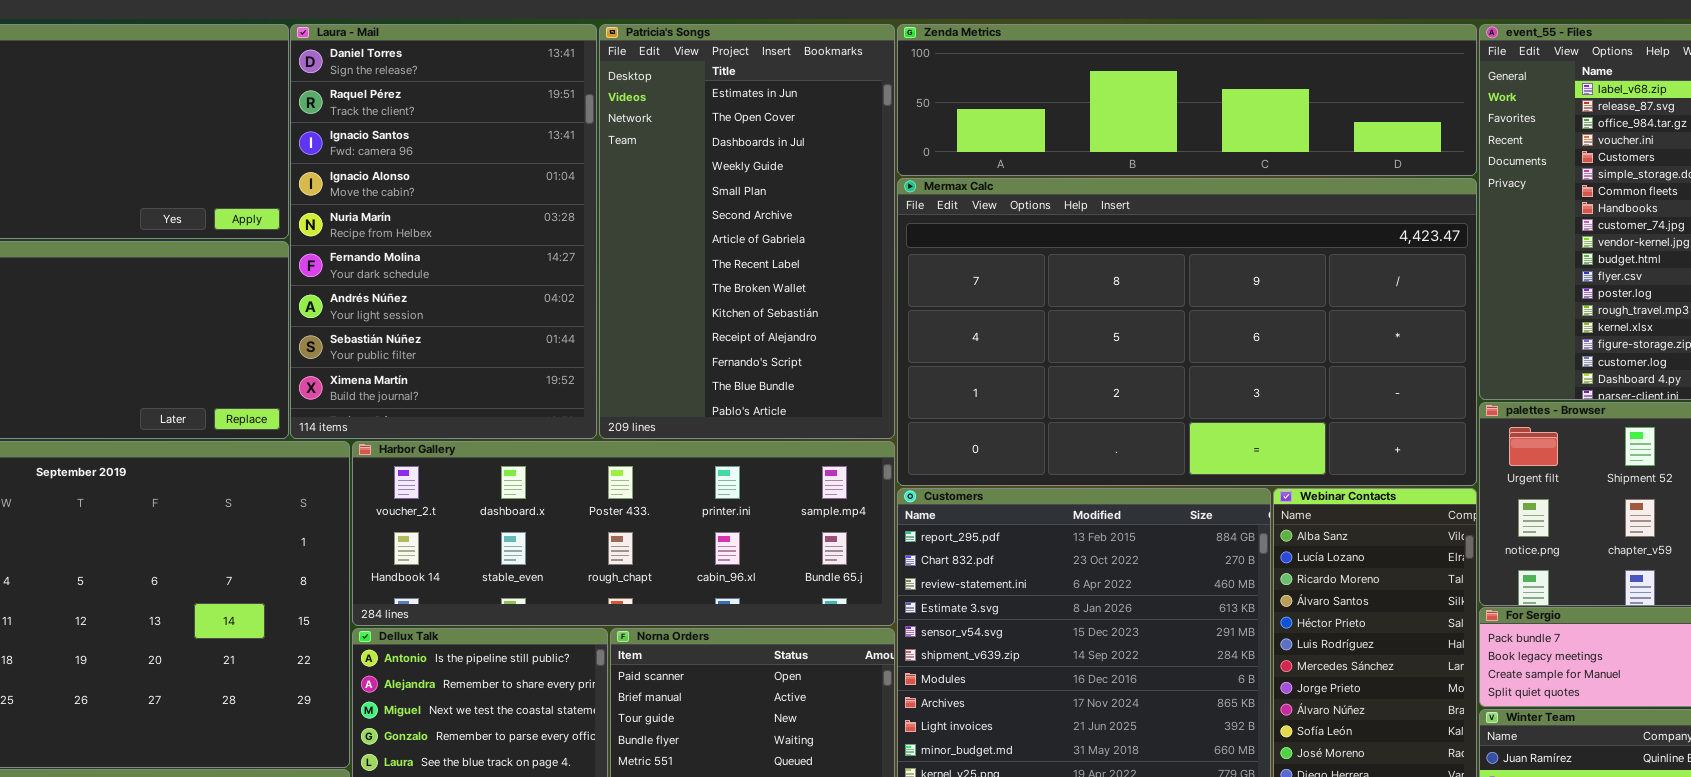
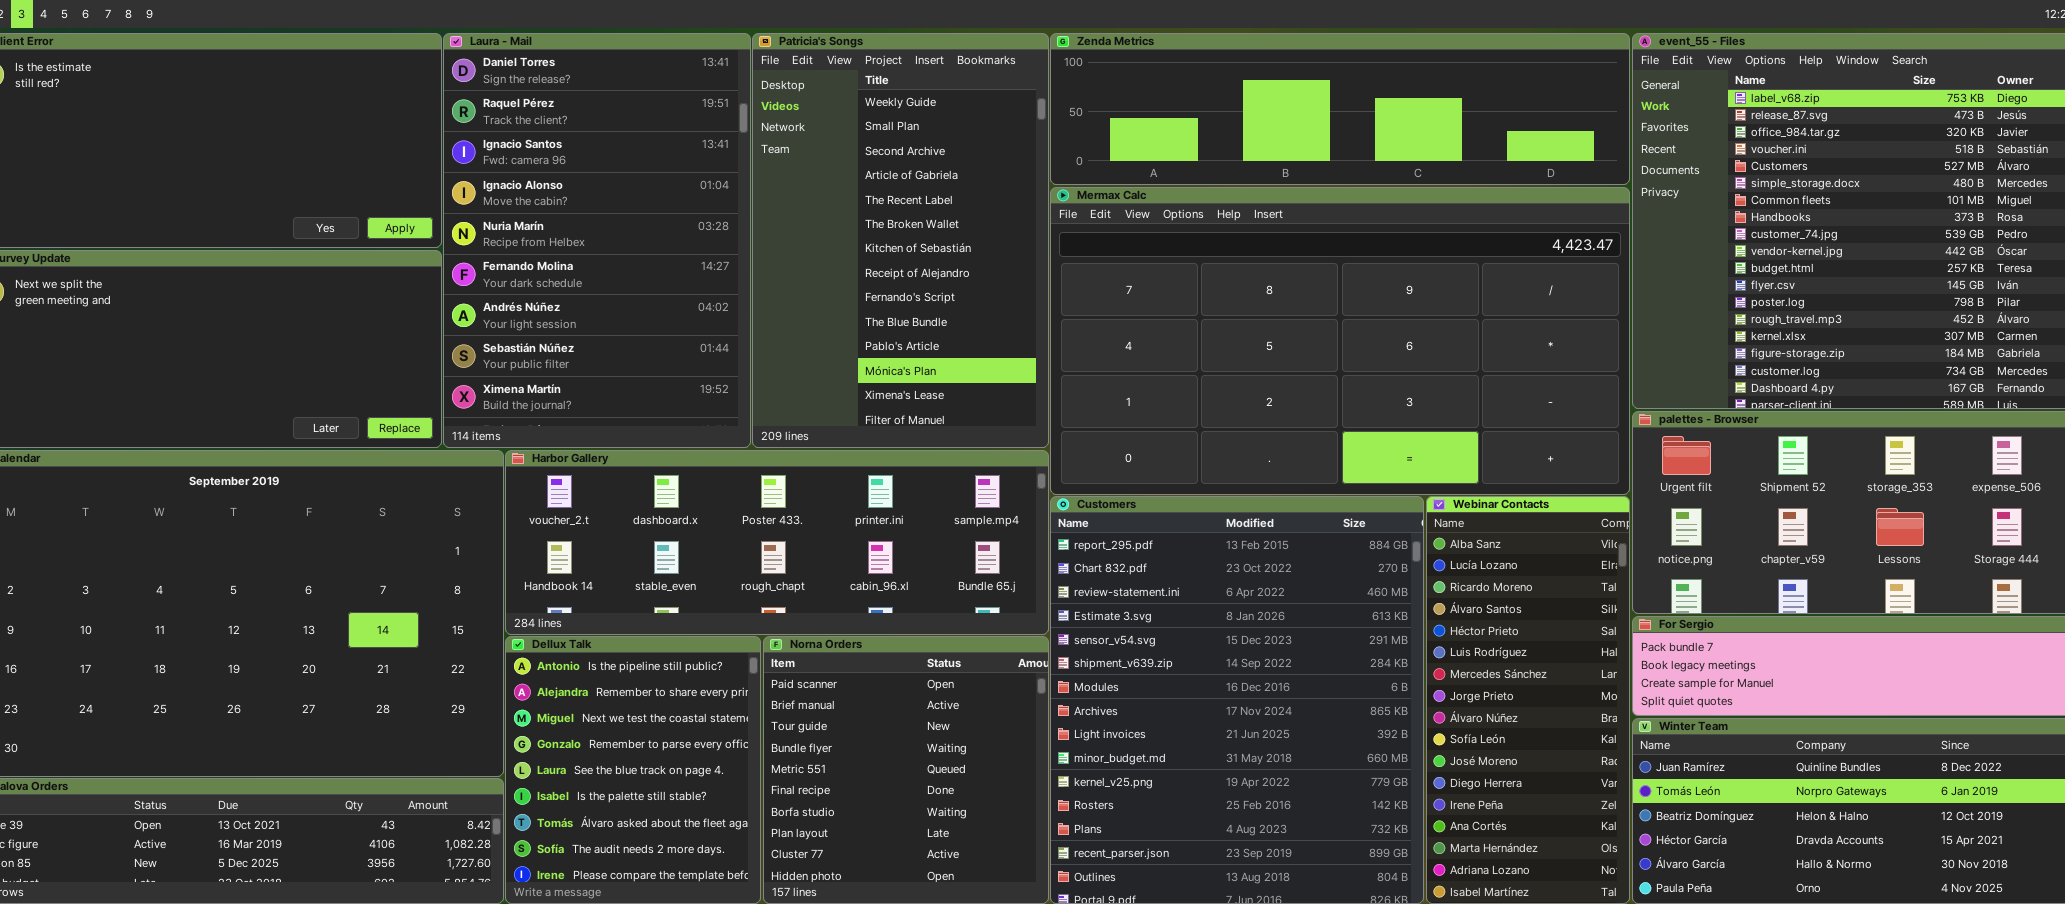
Patricia's Songs: [599,24,895,439] -> [752,33,1049,448], scrolled down 3 rows

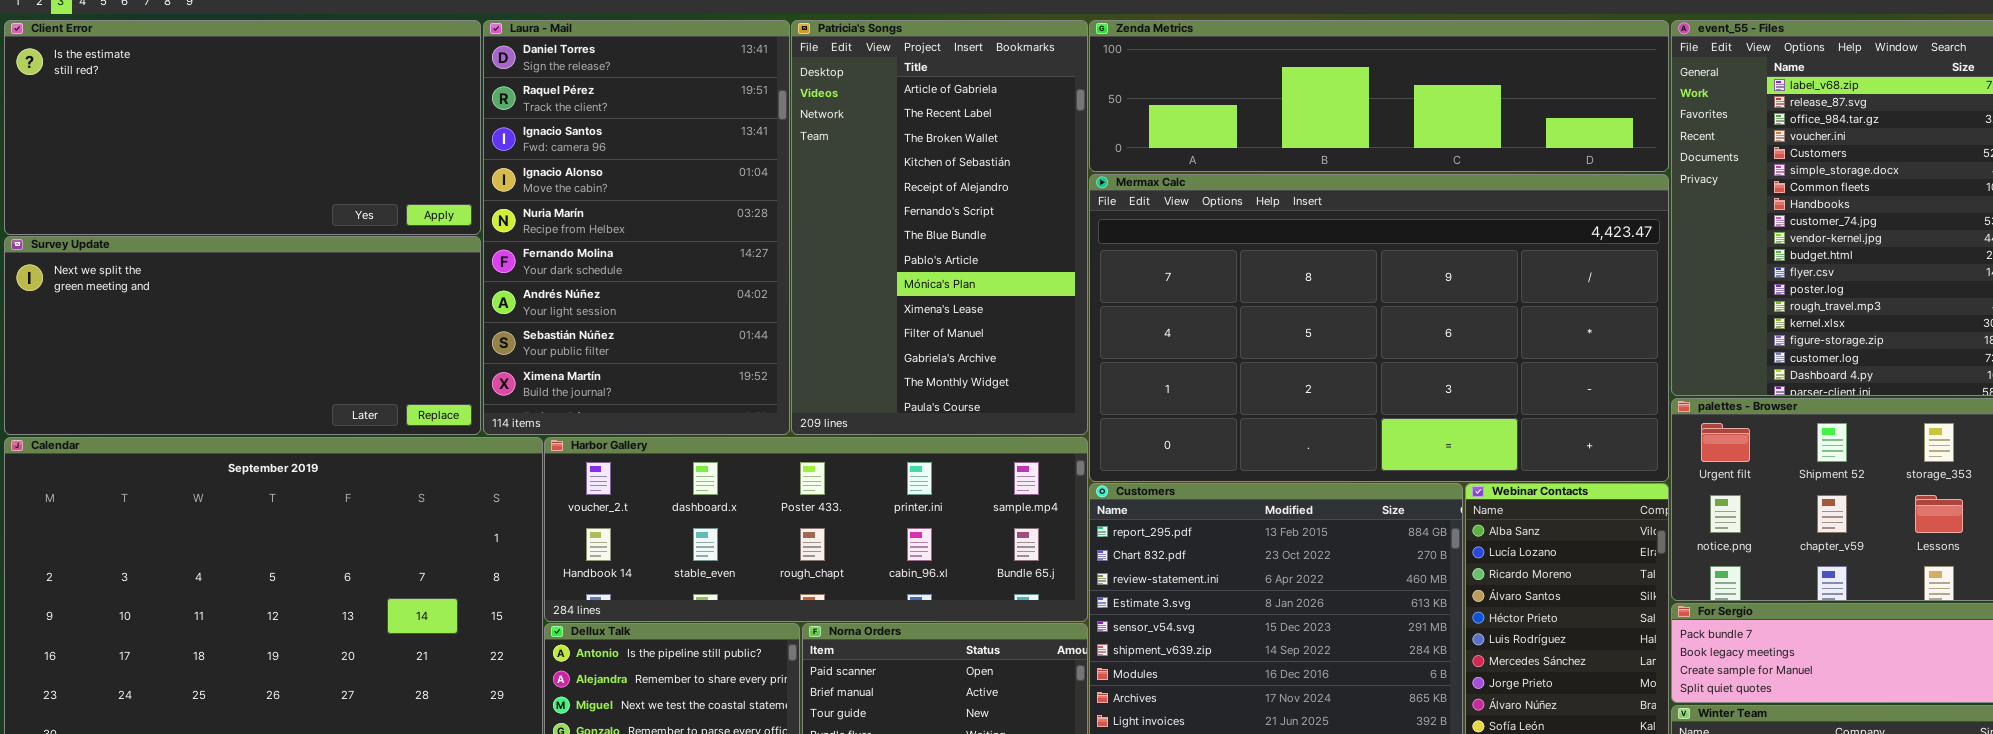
Patricia's Songs: [752,33,1049,448] -> [791,20,1088,435], scrolled down 3 rows

